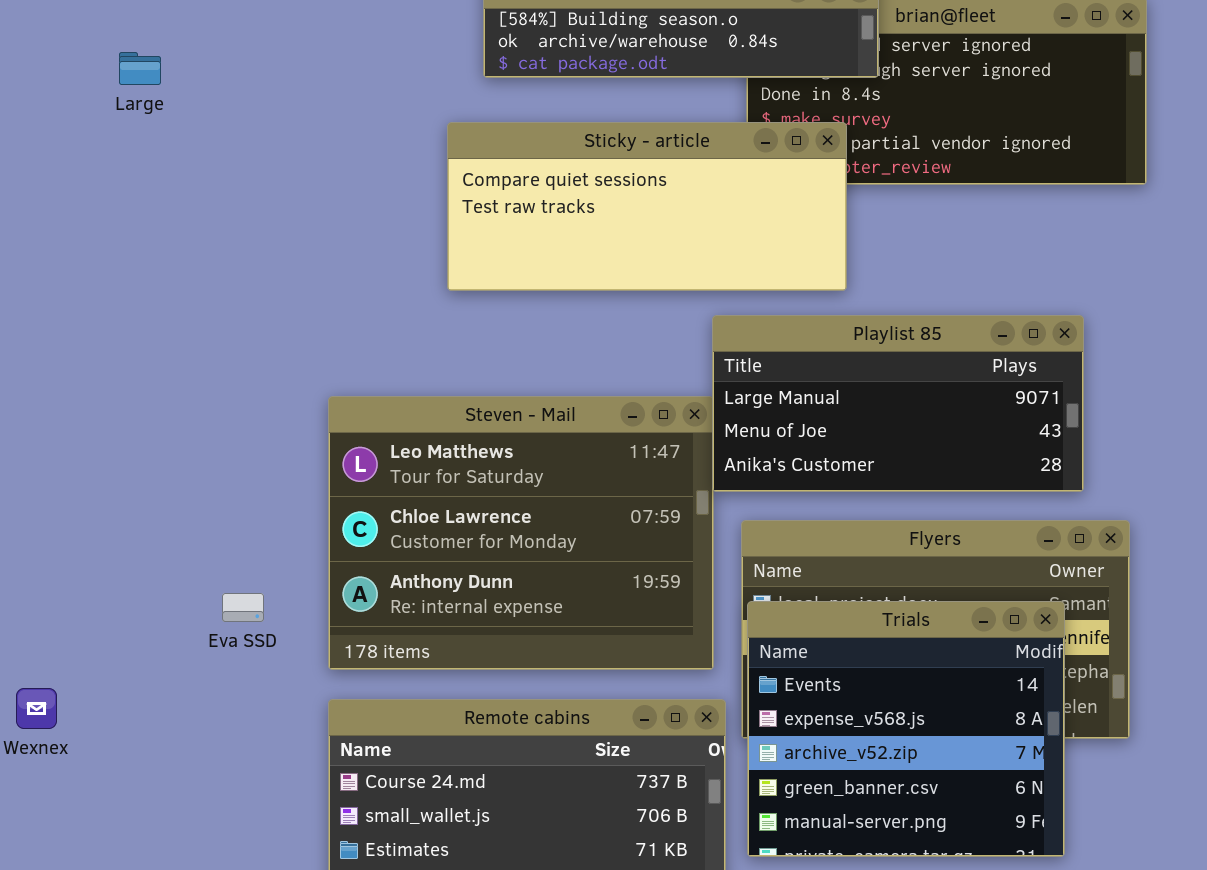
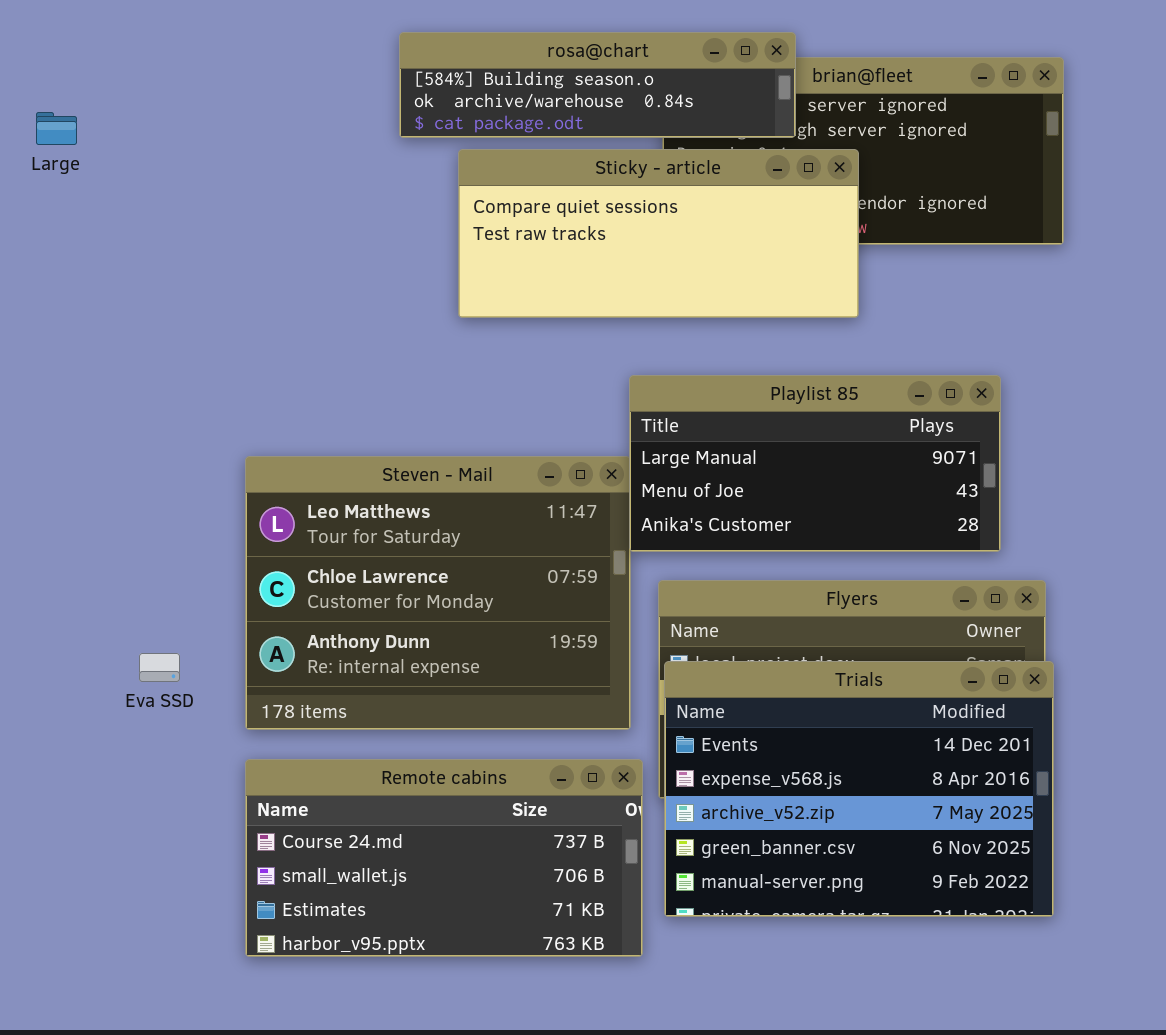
Sticky - article: [447,122,847,291] -> [458,149,859,318], moved
Trials: [747,601,1065,857] -> [664,661,1054,917], resized

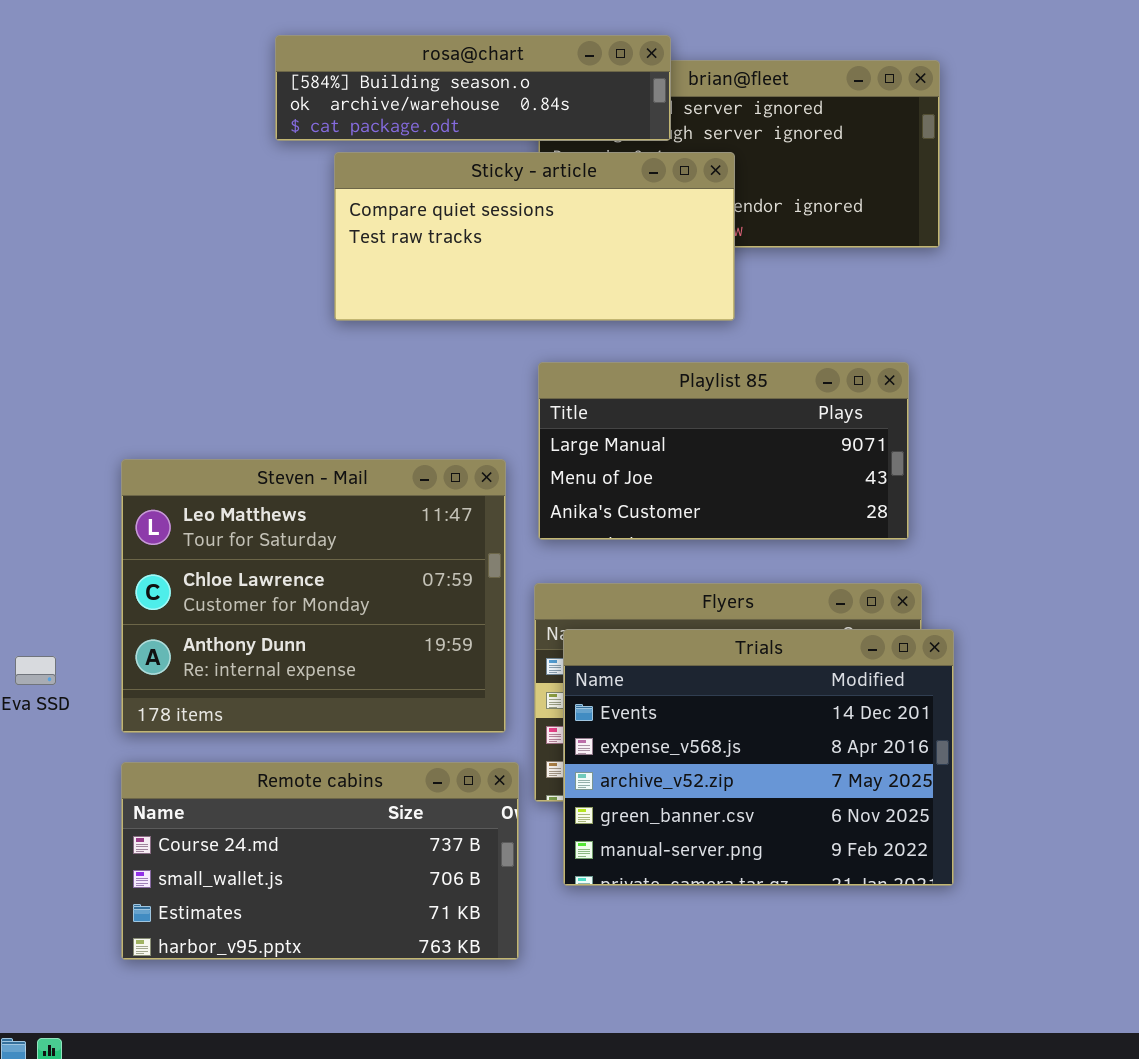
Playlist 85: [629,375,1001,552] -> [538,362,909,540], moved
Trials: [664,661,1054,917] -> [563,629,954,886], moved

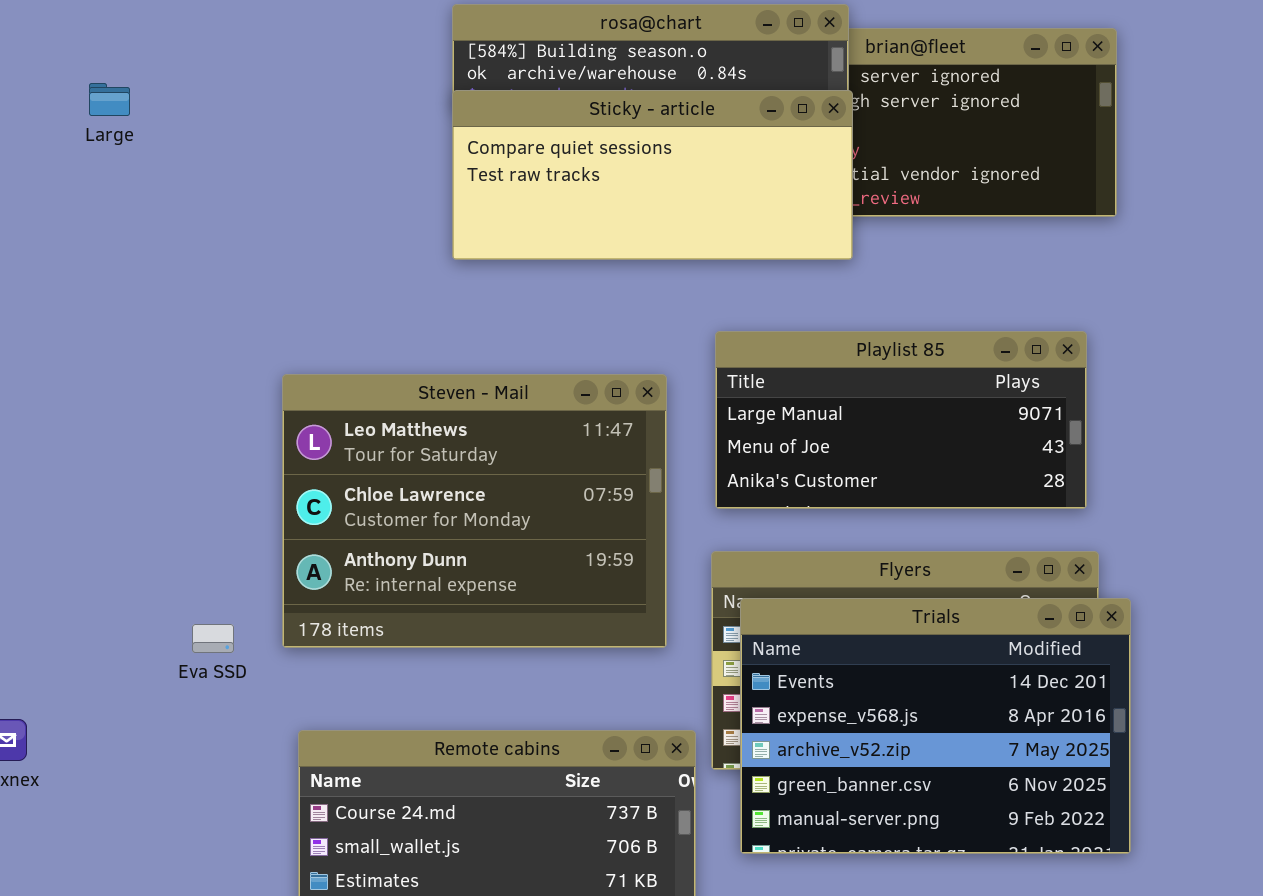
Sticky - article: [334,152,735,321] -> [452,90,853,260], moved
Steven - Mail: [121,459,506,733] -> [282,374,667,648], moved

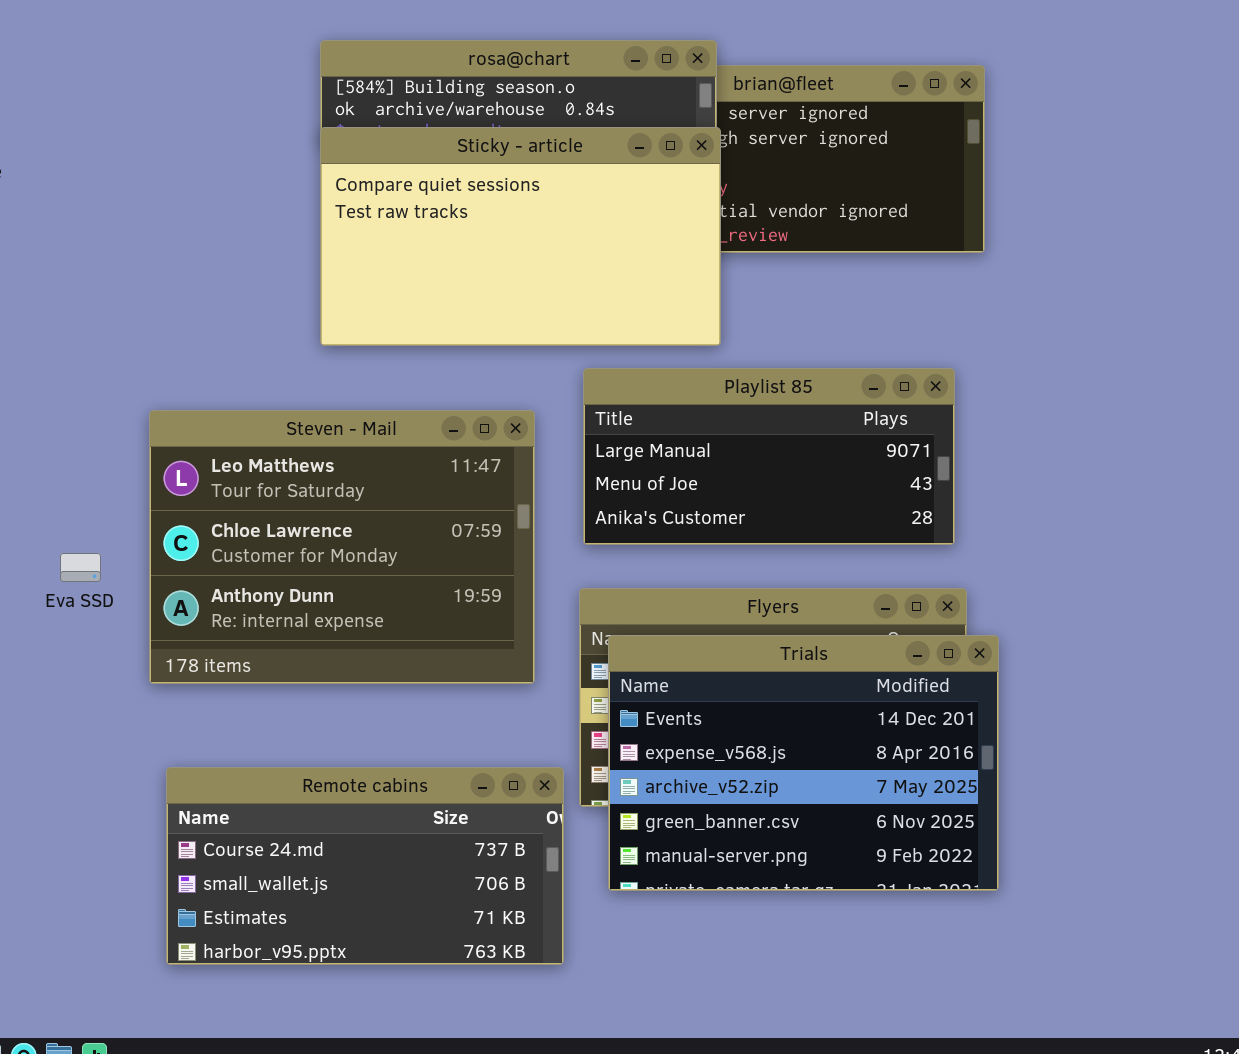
Sticky - article: [452,90,853,260] -> [320,127,721,346], resized
Eva SSD: [192,624,234,653] -> [60,553,101,582], moved

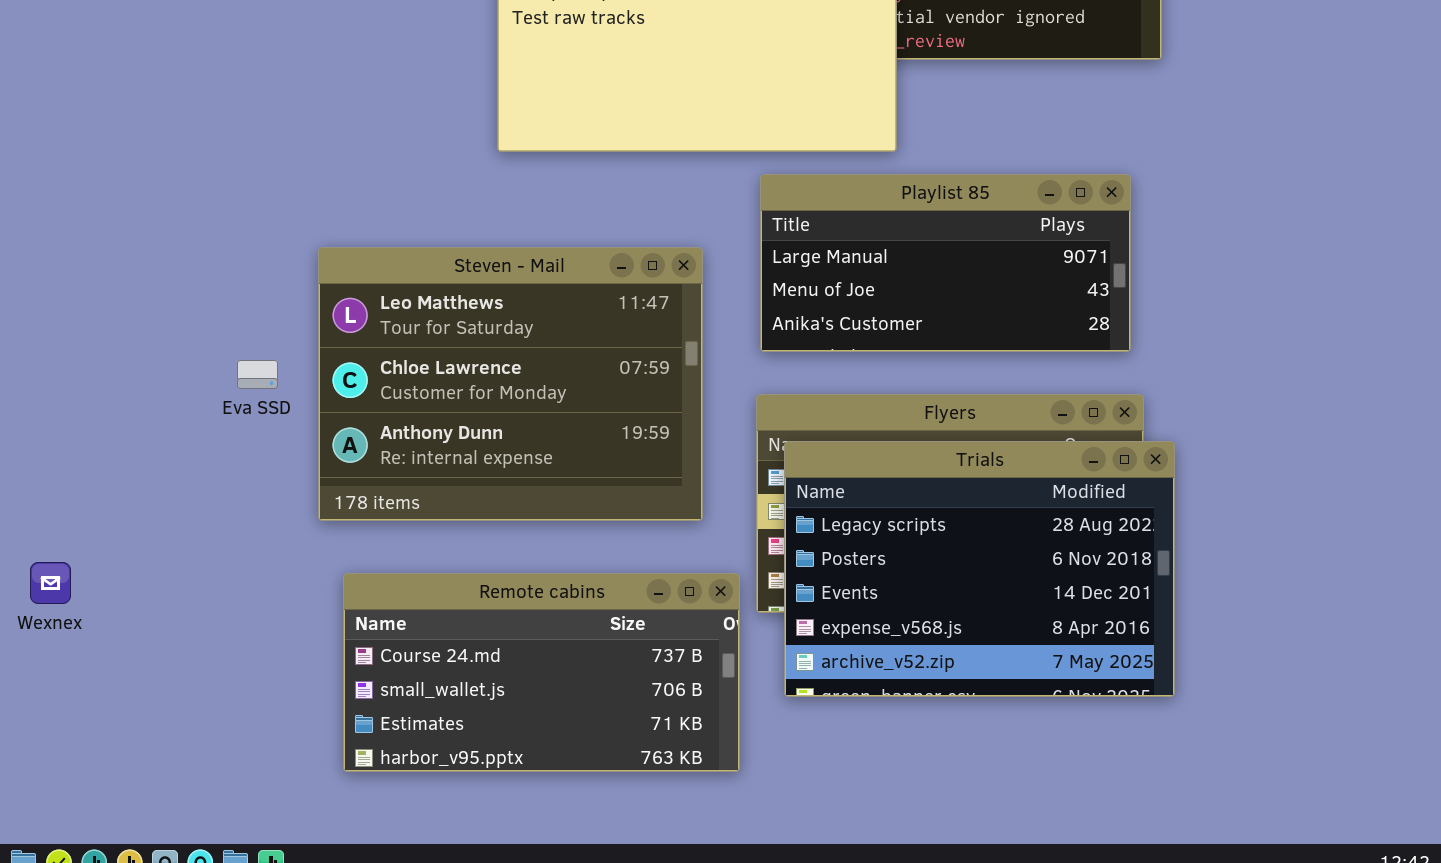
Steven - Mail: [149,410,535,684] -> [318,247,703,521], moved
Trials: [608,635,999,891] -> [784,441,1175,697], scrolled up 2 rows

